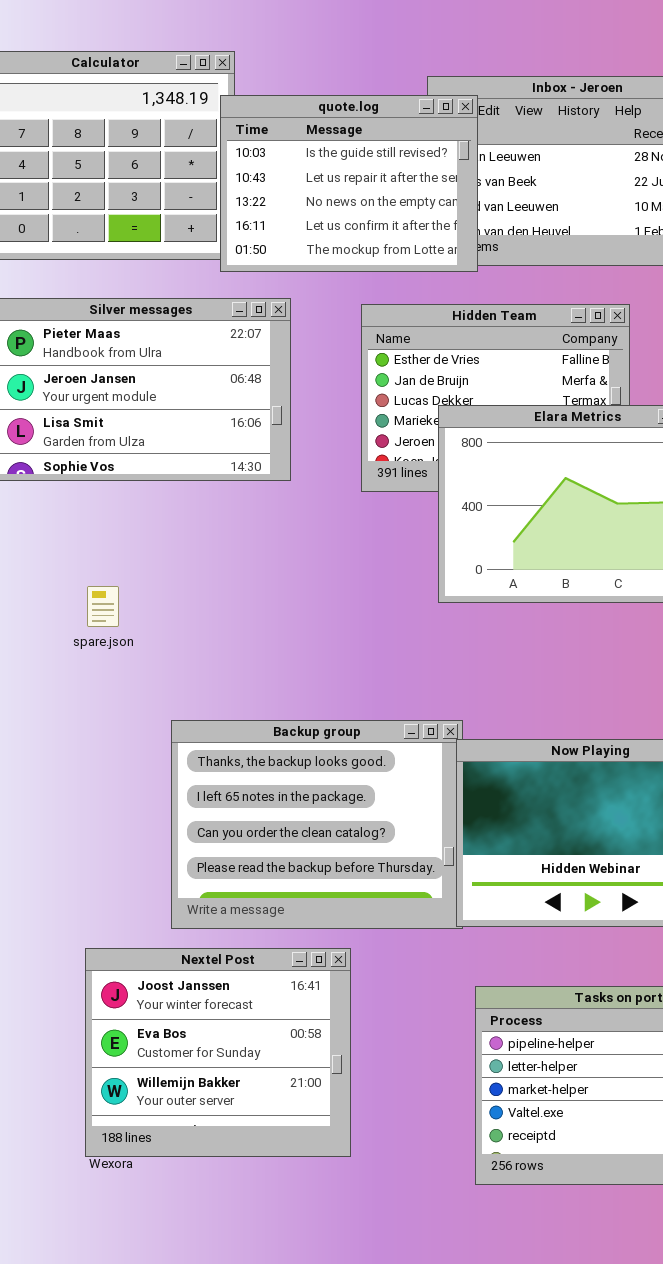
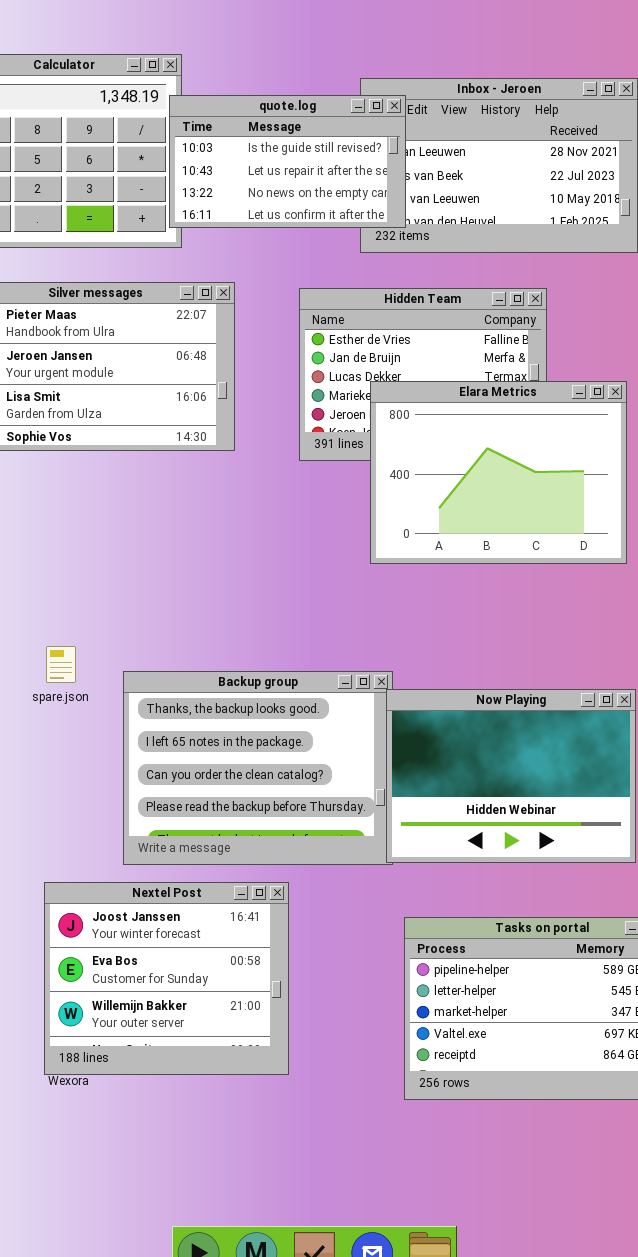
quote.log: [220,95,478,272] -> [169,95,406,228], resized
spare.json: [87,586,119,627] -> [46,646,76,683], moved

